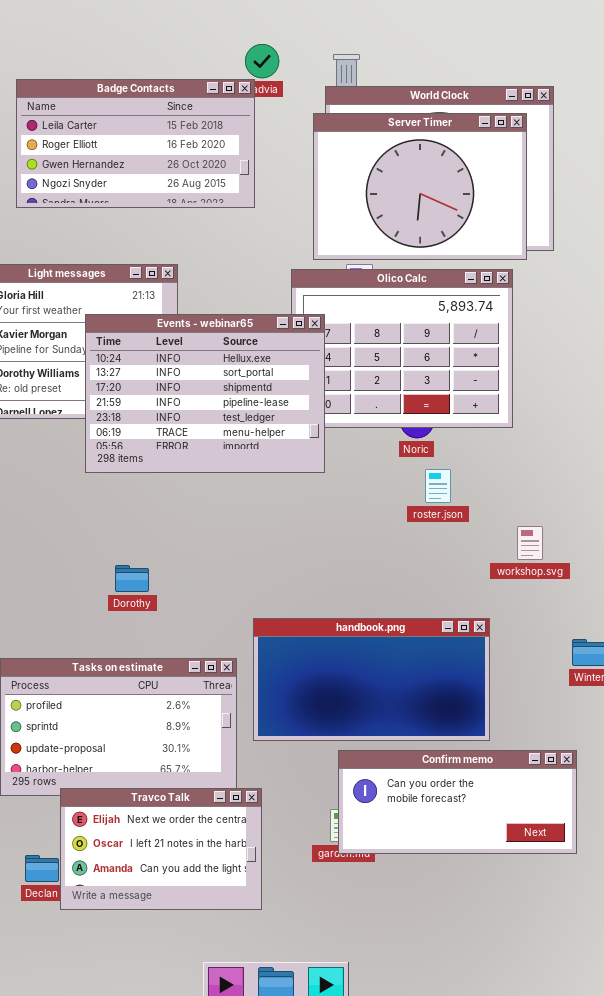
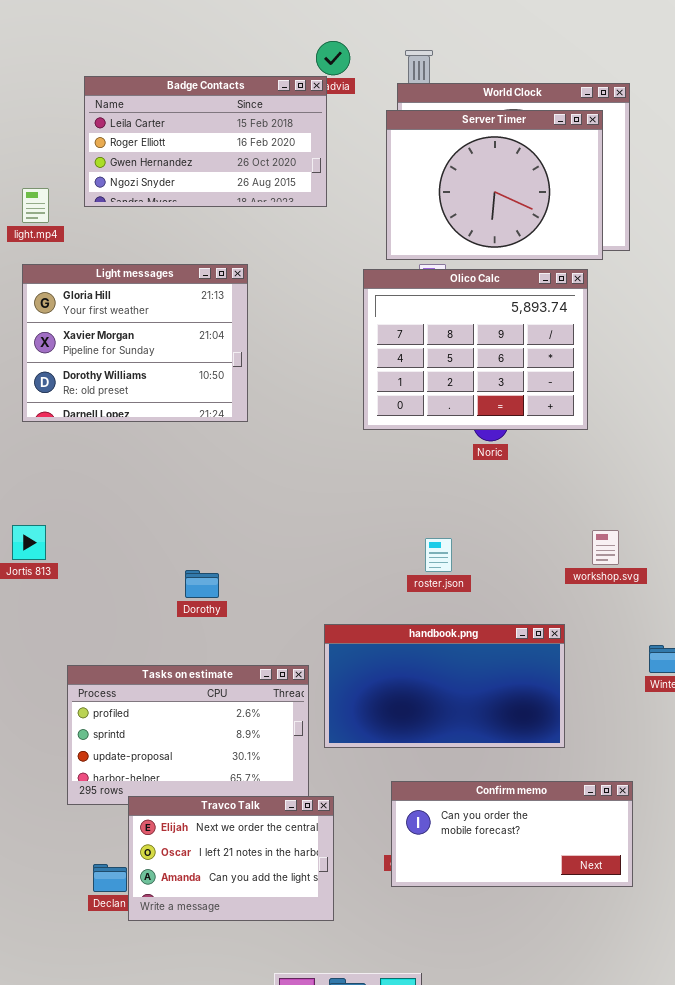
Events - webinar65: [85,314,325,473] -> none, closed
roster.json: [425,469,451,503] -> [425,538,452,572], moved
Confirm memo: [338,750,577,854] -> [391,781,633,887], moved

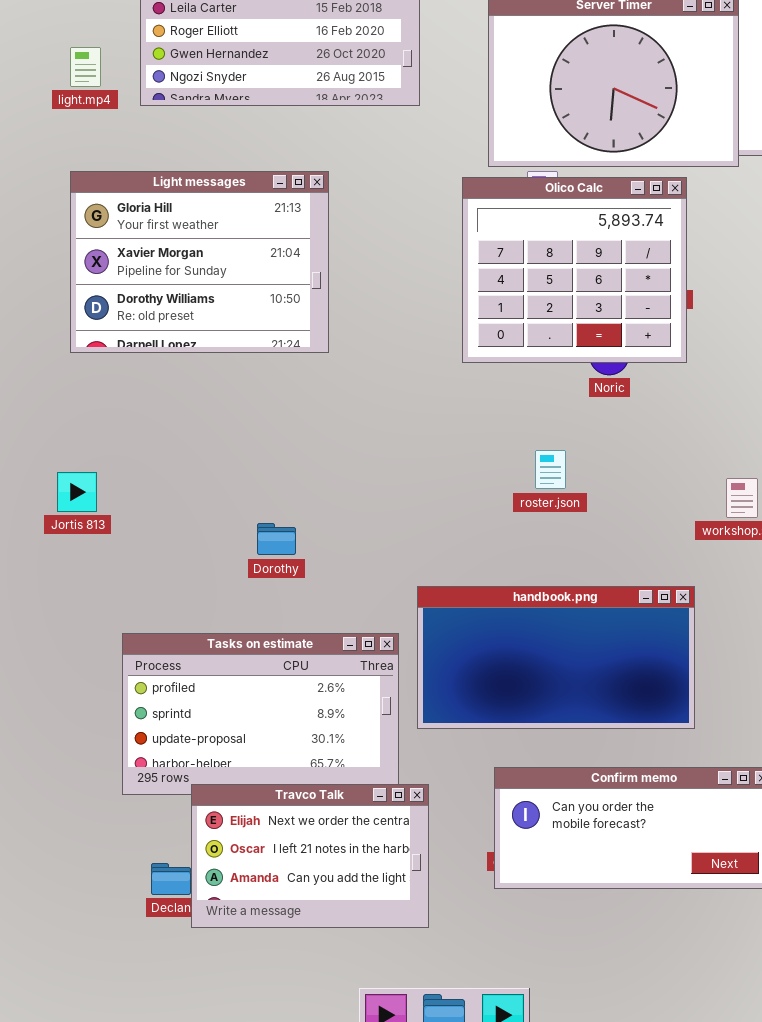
light.mp4: [22,188,49,223] -> [70,47,101,87], moved
Olico Calc: [363,269,588,430] -> [462,177,687,363], resized
roster.json: [425,538,452,572] -> [535,450,566,489], moved

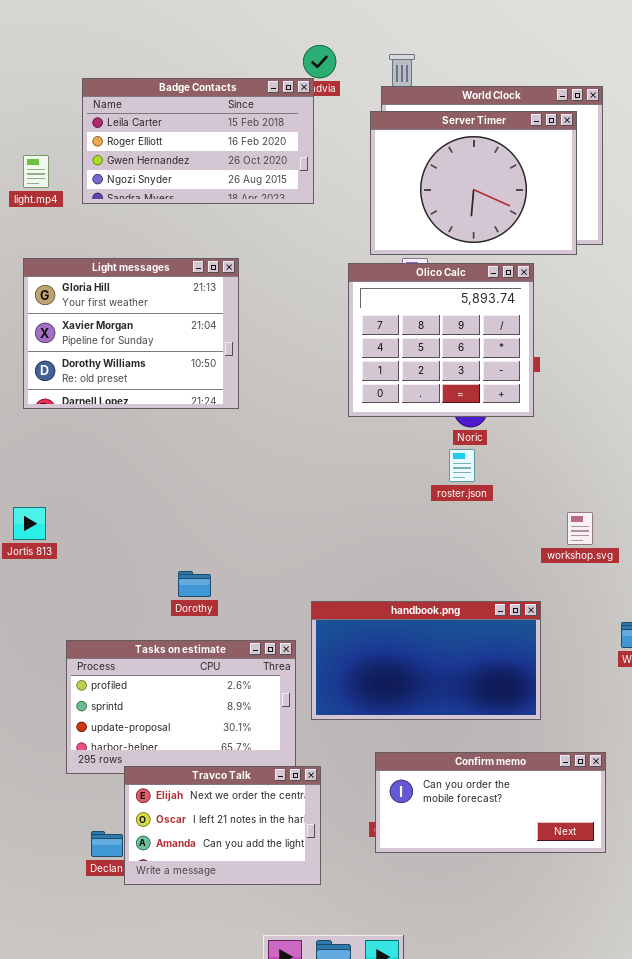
roster.json: [535,450,566,489] -> [449,449,475,482], moved
Dorothy: [257,523,296,555] -> [178,571,211,597], moved

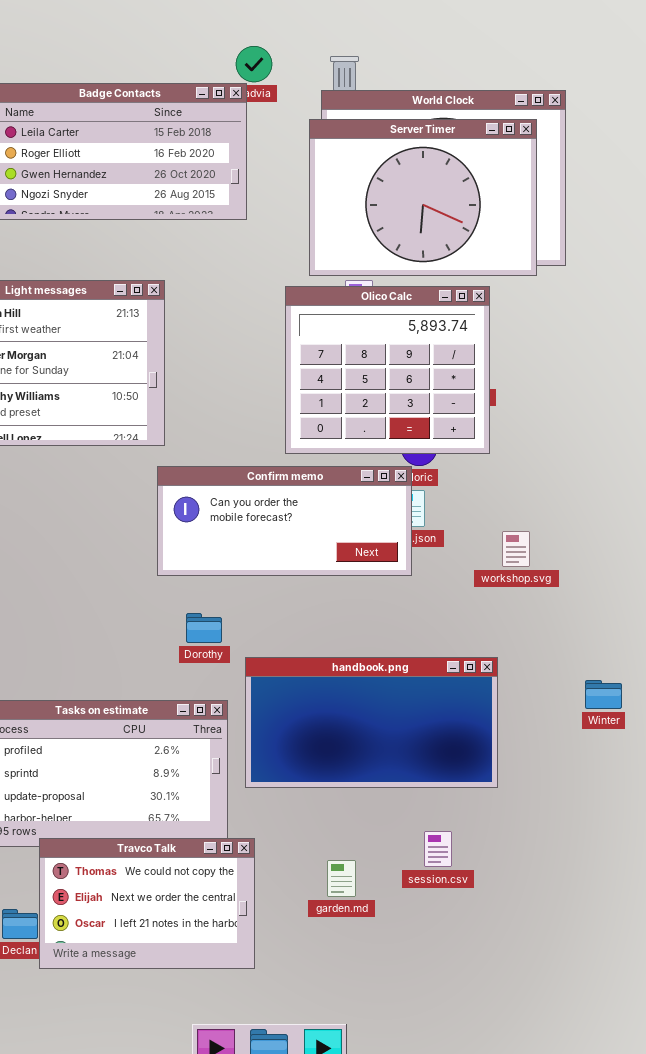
workshop.svg: [567,512,593,545] -> [502,531,530,567], moved
Dorothy: [178,571,211,597] -> [186,613,222,643], moved
Confirm memo: [375,752,606,853] -> [157,466,412,576], moved
Travco Talk: [124,766,321,885] -> [39,838,255,969], scrolled up 1 row

